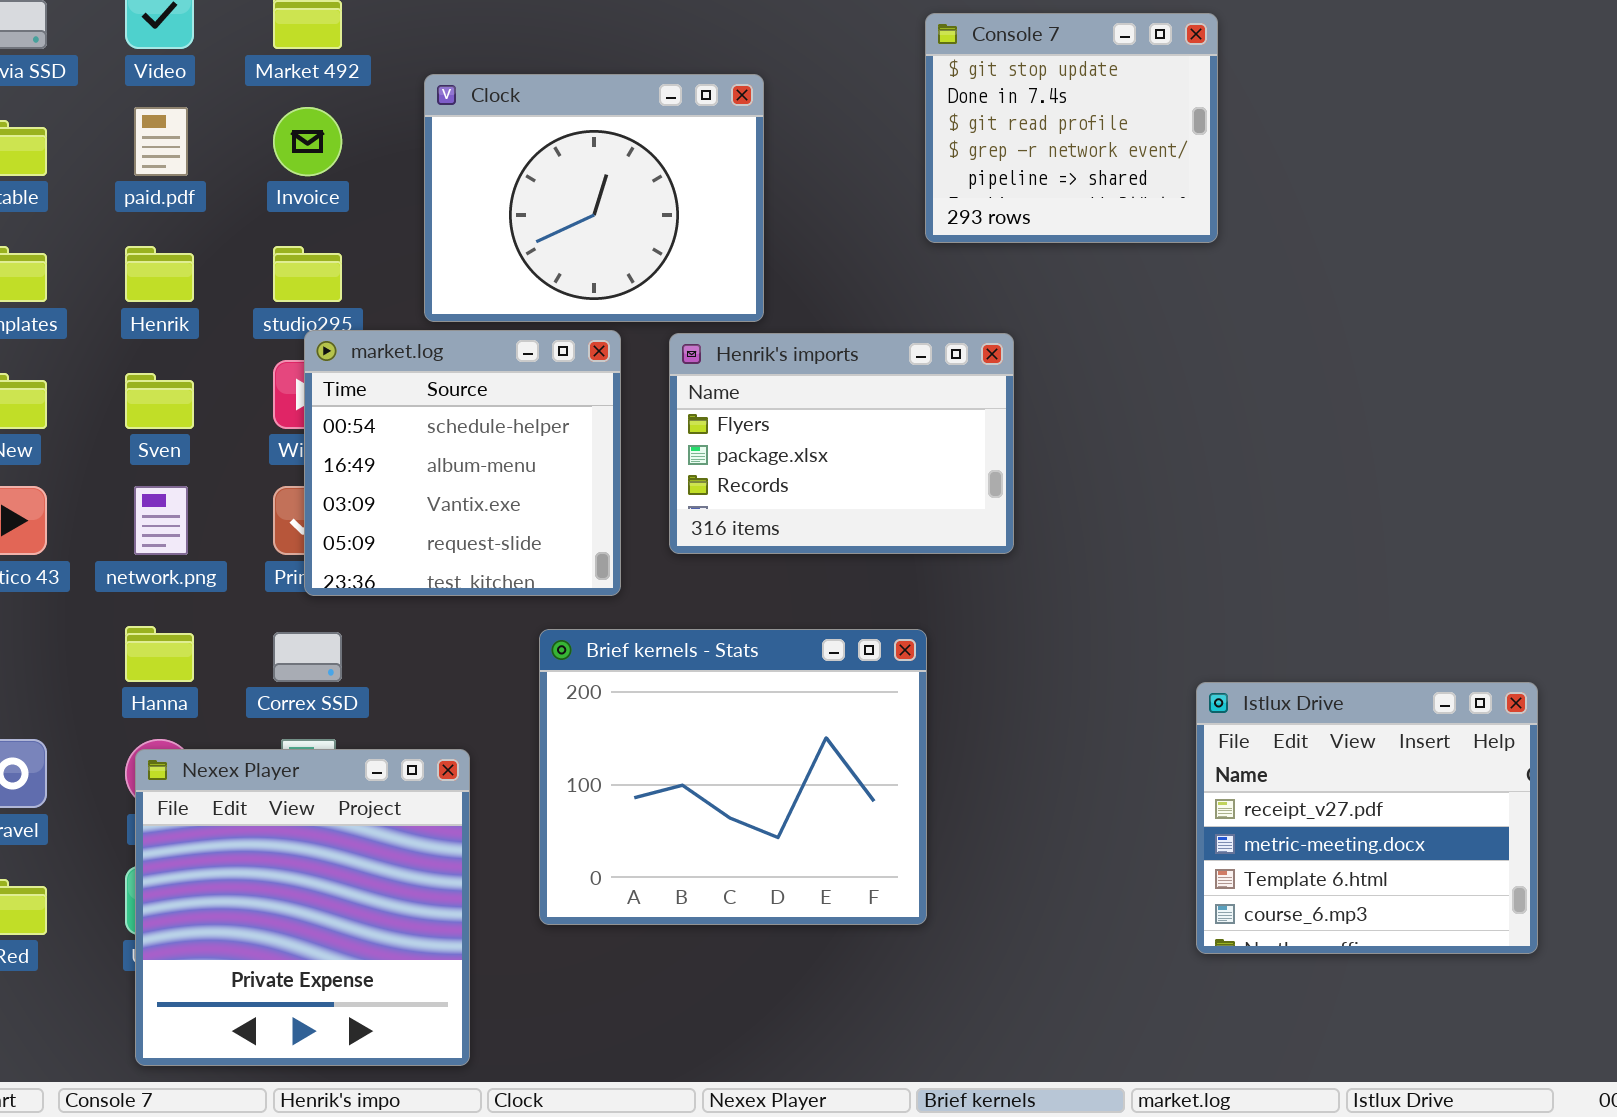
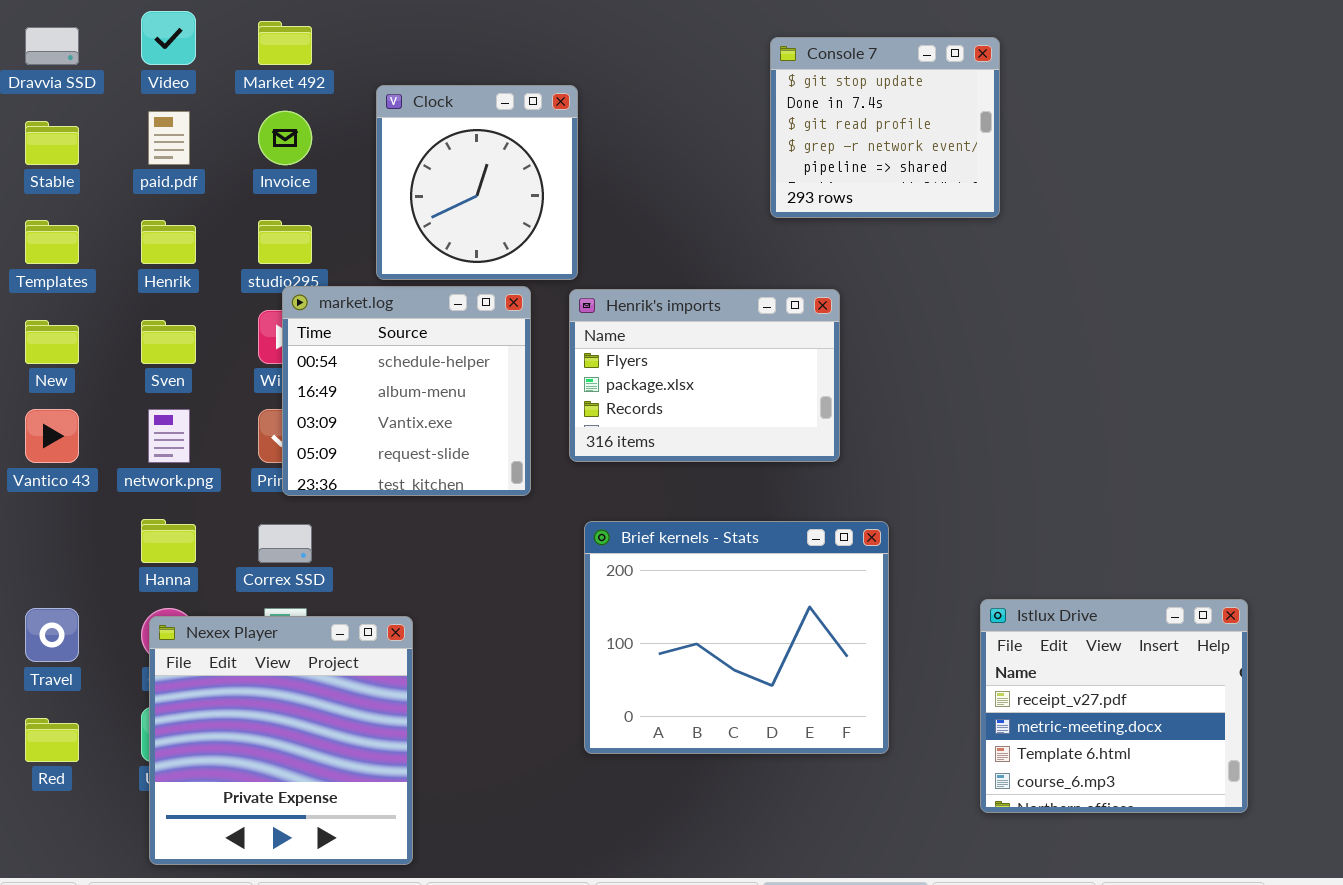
Clock: [424,74,764,322] -> [376,85,578,280], resized
Brief kernels - Stats: [539,629,927,925] -> [584,521,889,754], moved
Istlux Drive: [1196,682,1538,954] -> [980,599,1248,813], moved

